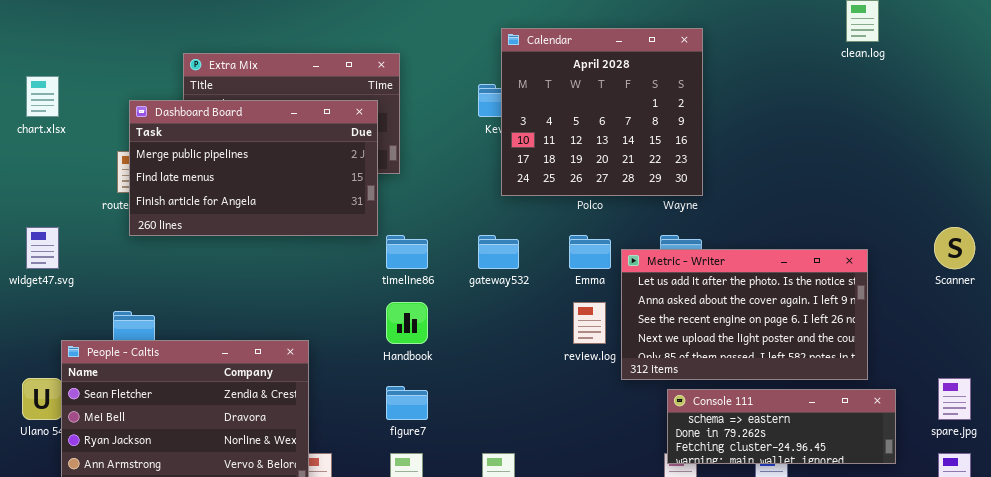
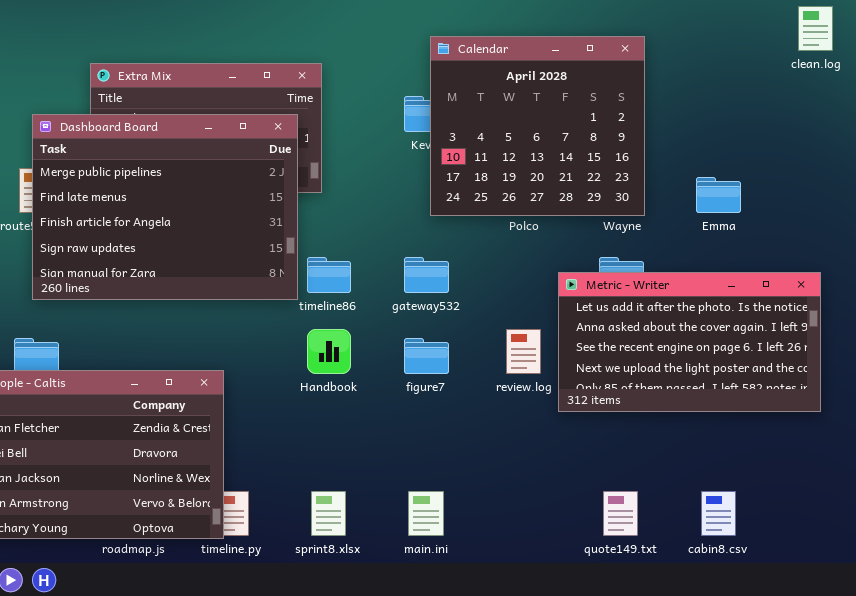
Dashboard Board: [129,100,378,236] -> [32,114,298,300], resized
Emma: [569,235,611,269] -> [696,177,741,213], moved
figure7: [386,386,428,420] -> [404,338,449,374], moved
Console 111: [667,389,896,464] -> none, closed

